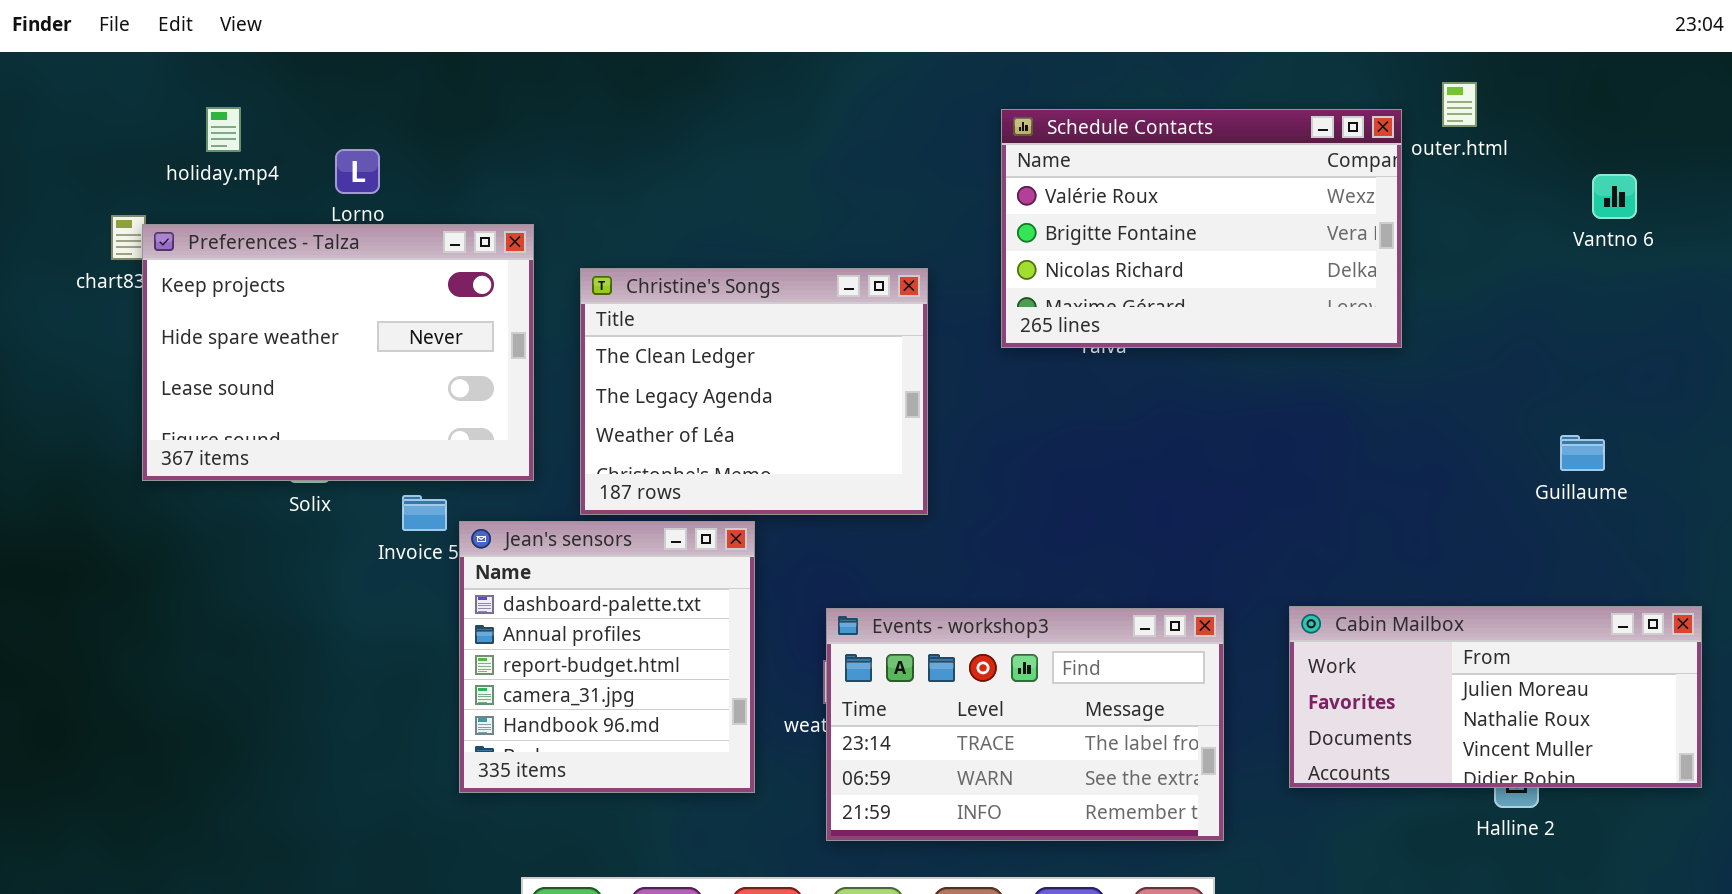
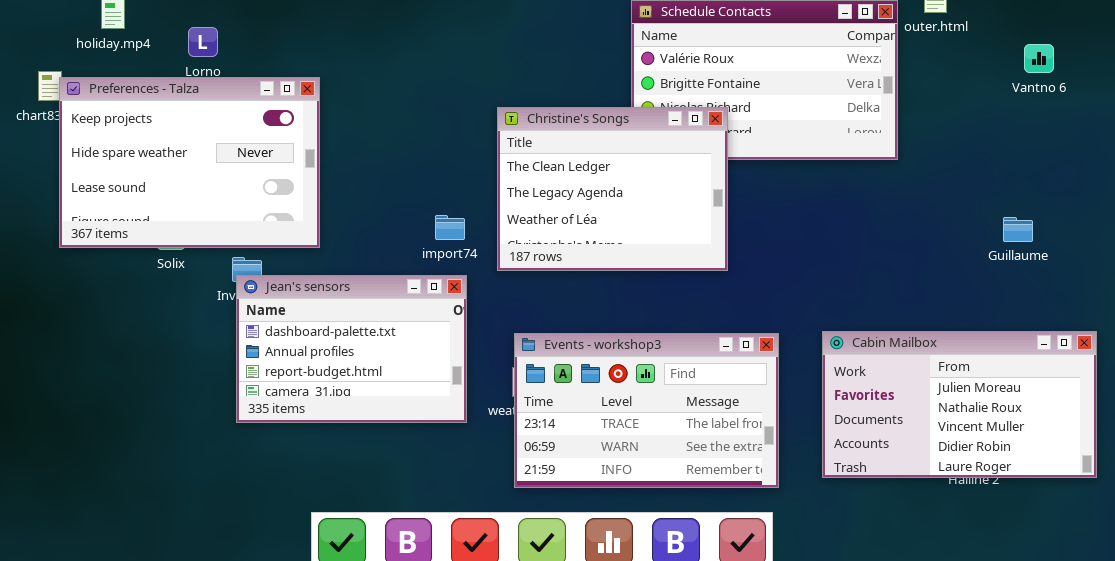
Christine's Songs: [580,268,928,515] -> [497,107,728,271], moved
Jean's sensors: [459,521,755,793] -> [236,275,467,423], resized
Cabin Mailbox: [1289,606,1702,788] -> [822,331,1097,478], resized

